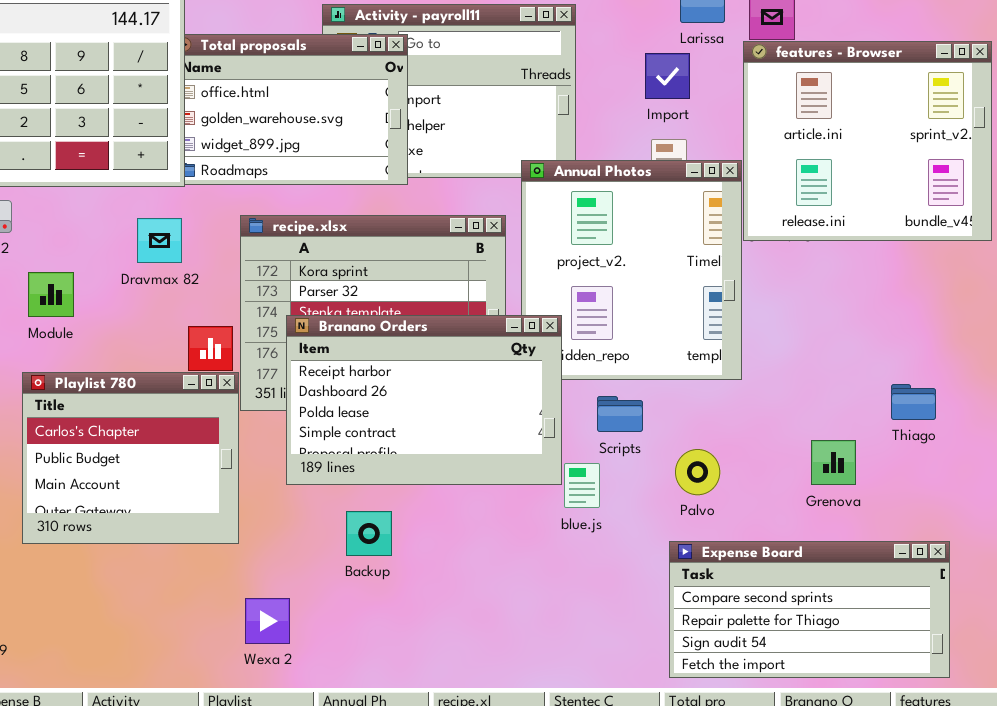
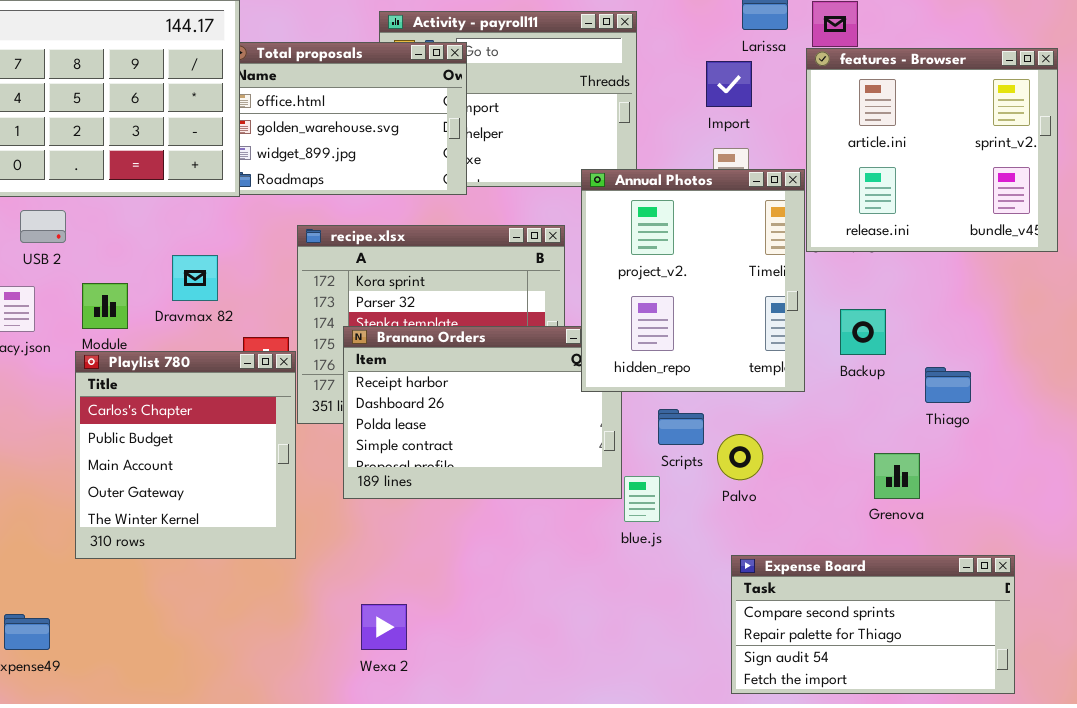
Annual Photos: [521,160,742,380] -> [581,169,805,392], raised
Dravmax 82: [137,218,182,263] -> [172,255,218,301], moved
Playlist 780: [22,372,239,544] -> [75,351,296,559], resized
Thiago: [891,384,936,420] -> [925,367,971,403], moved
Palvo: [675,449,720,495] -> [717,434,763,480], moved
Backup: [346,511,392,556] -> [840,309,886,355], moved
Wexa 2: [245,598,290,644] -> [361,604,407,650], moved

